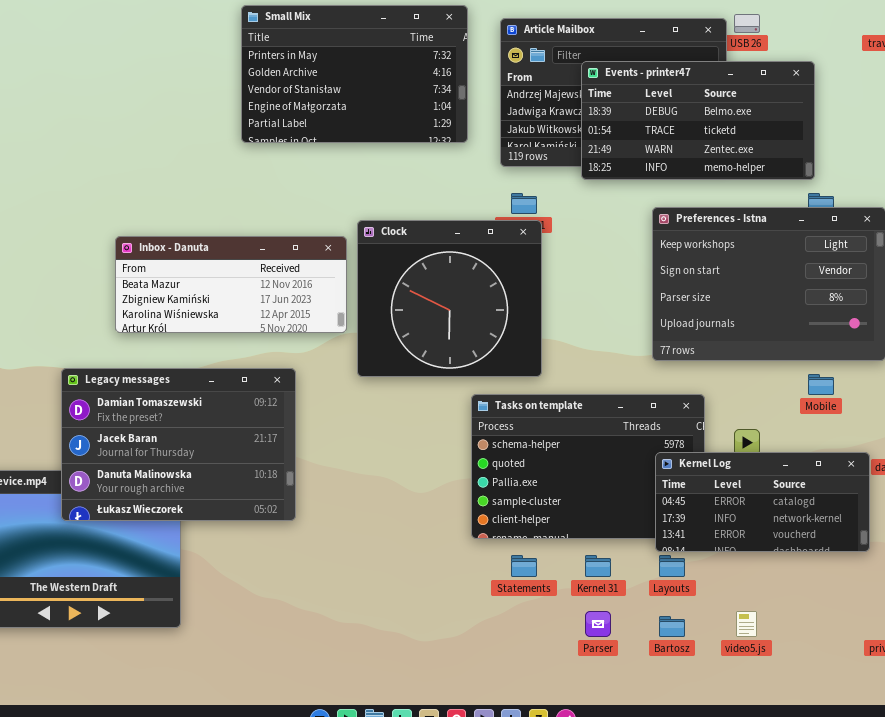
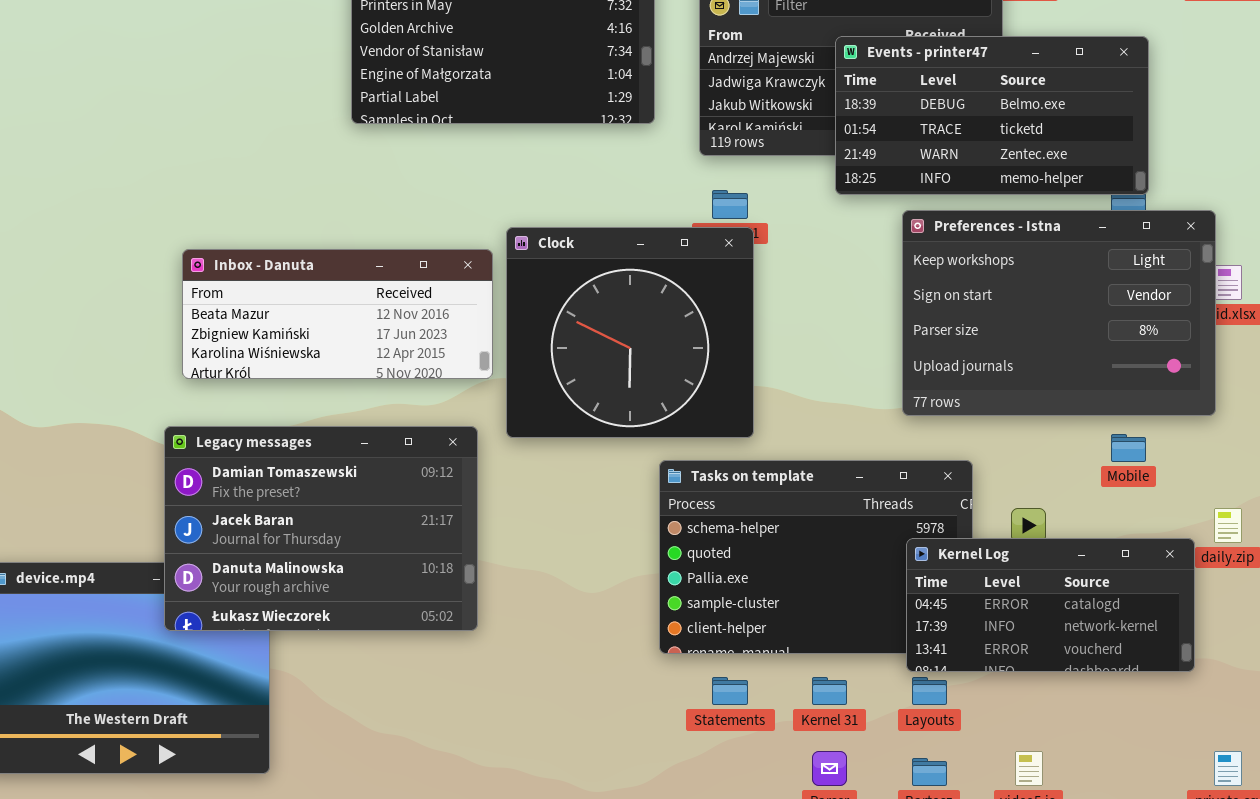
Events - printer47: [581,61,815,180] -> [835,36,1149,195], moved
Legacy messages: [61,368,296,521] -> [164,426,478,631], moved

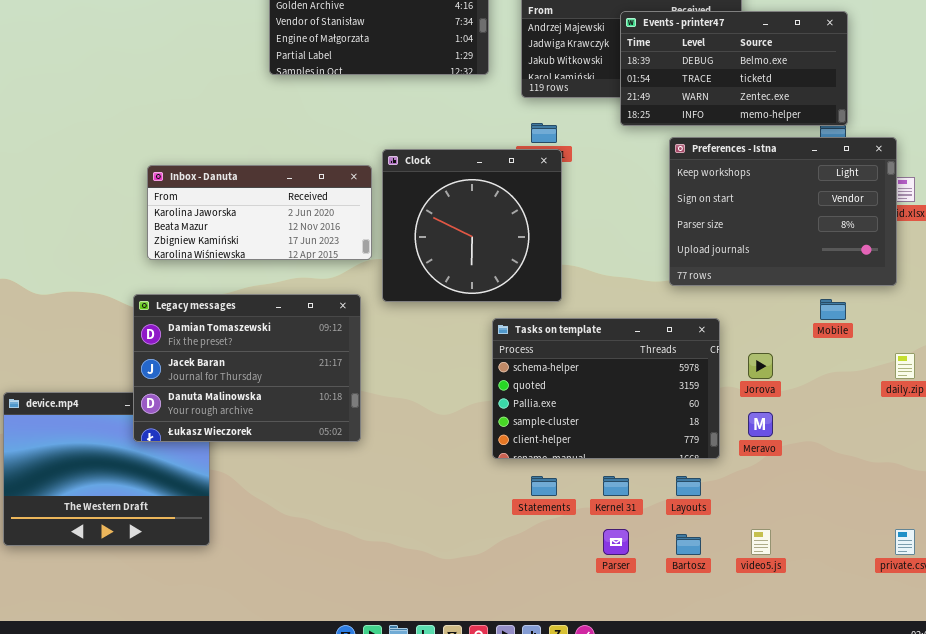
Inbox - Danuta: [182,249,493,379] -> [147,165,372,260], scrolled up 1 row
Kernel Log: [906,538,1195,672] -> none, closed

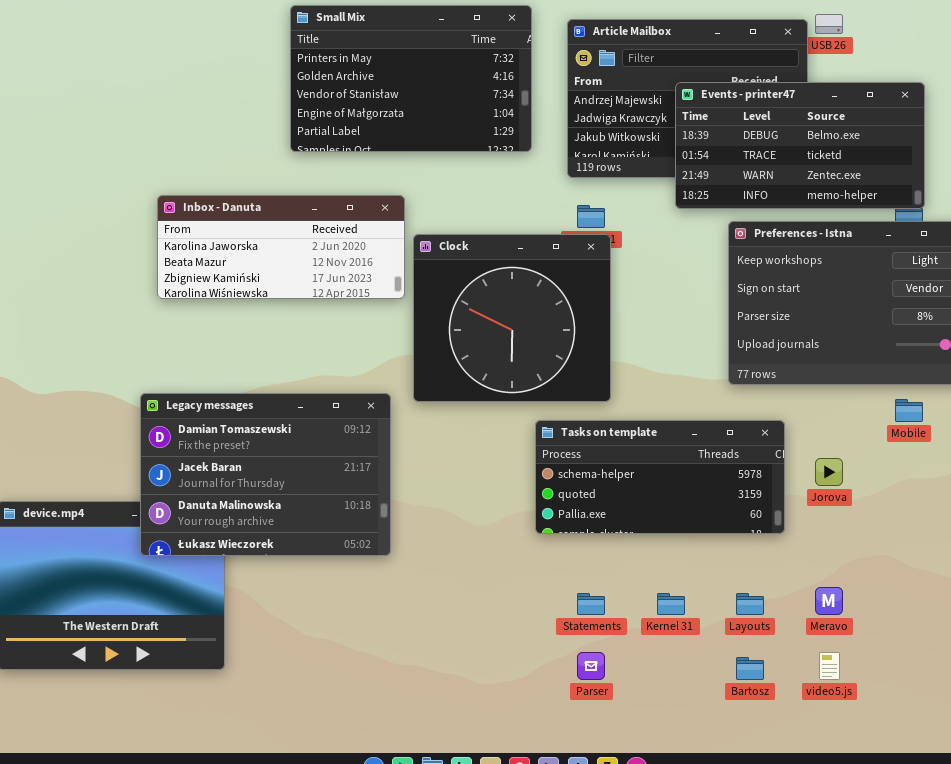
Inbox - Danuta: [147,165,372,260] -> [157,195,405,299], moved
Tasks on template: [492,318,720,459] -> [535,420,785,534], resized
Meravo: [748,412,773,437] -> [815,587,843,615], moved
Parser: [603,529,629,555] -> [577,652,605,680], moved

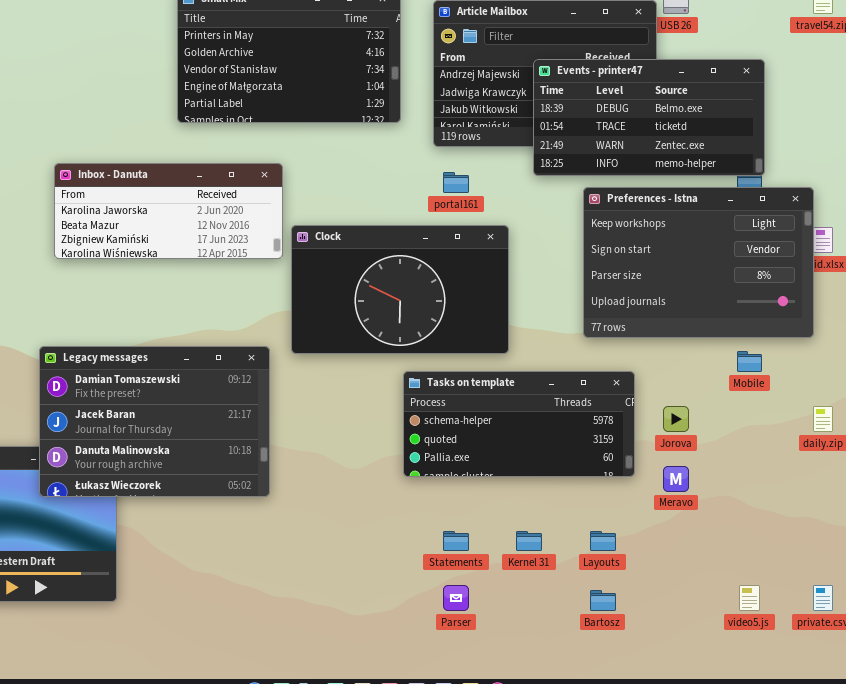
Clock: [413,234,611,402] -> [291,225,509,354], resized
Meravo: [815,587,843,615] -> [663,466,689,492], moved
video5.js: [819,652,840,680] -> [739,585,760,611], moved

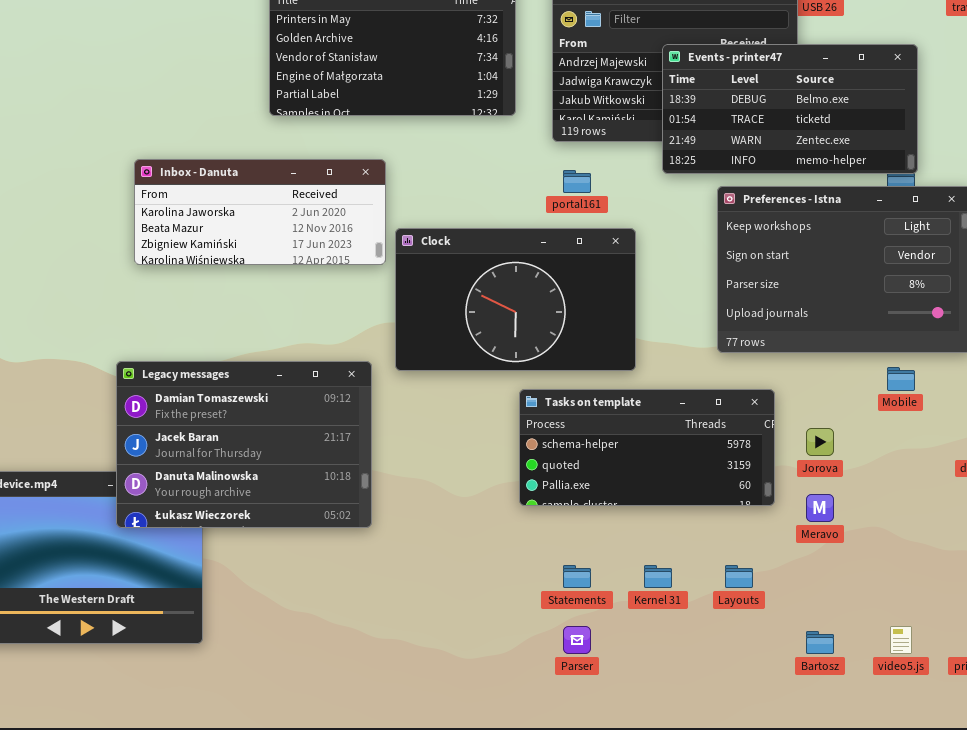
Bartosz: [590,590,616,611] -> [806,631,834,654], moved

